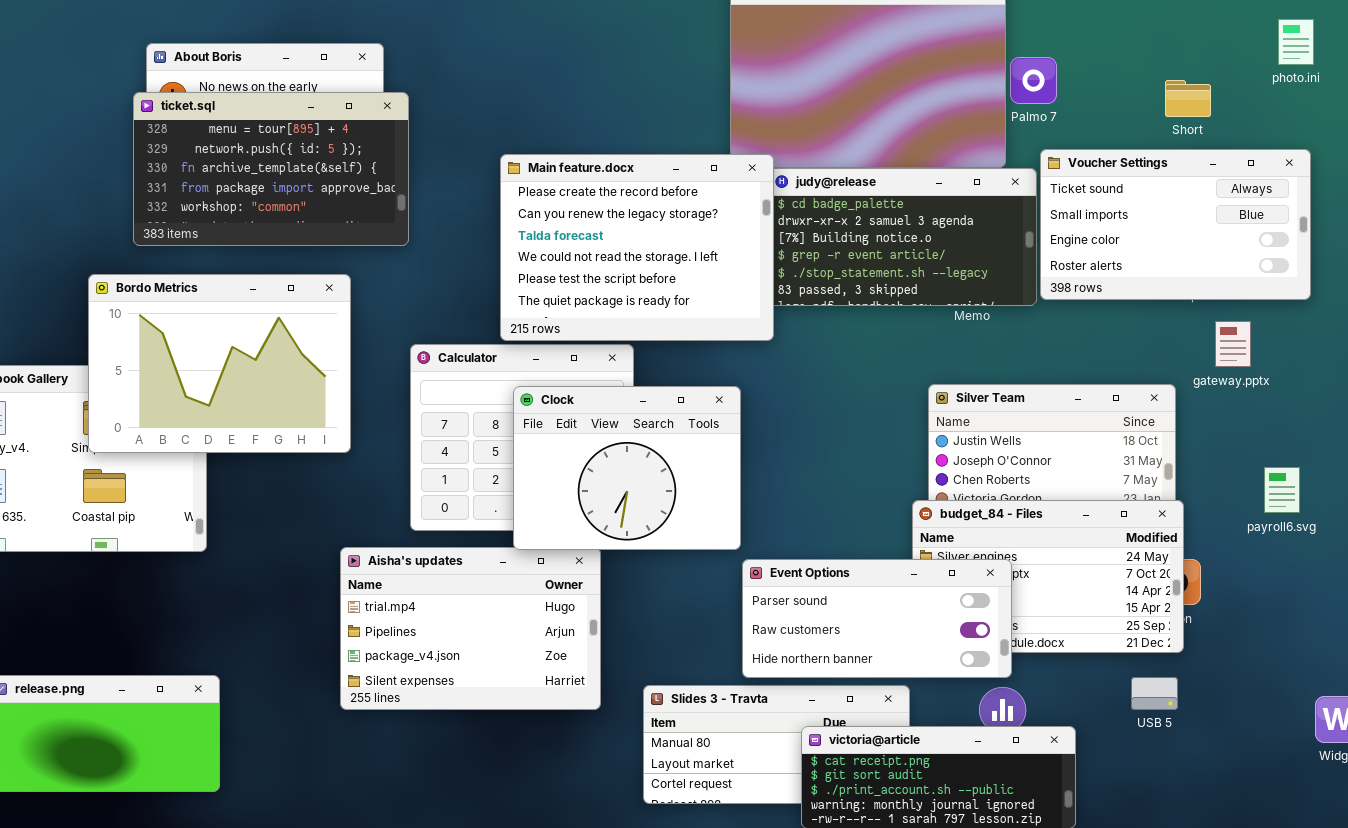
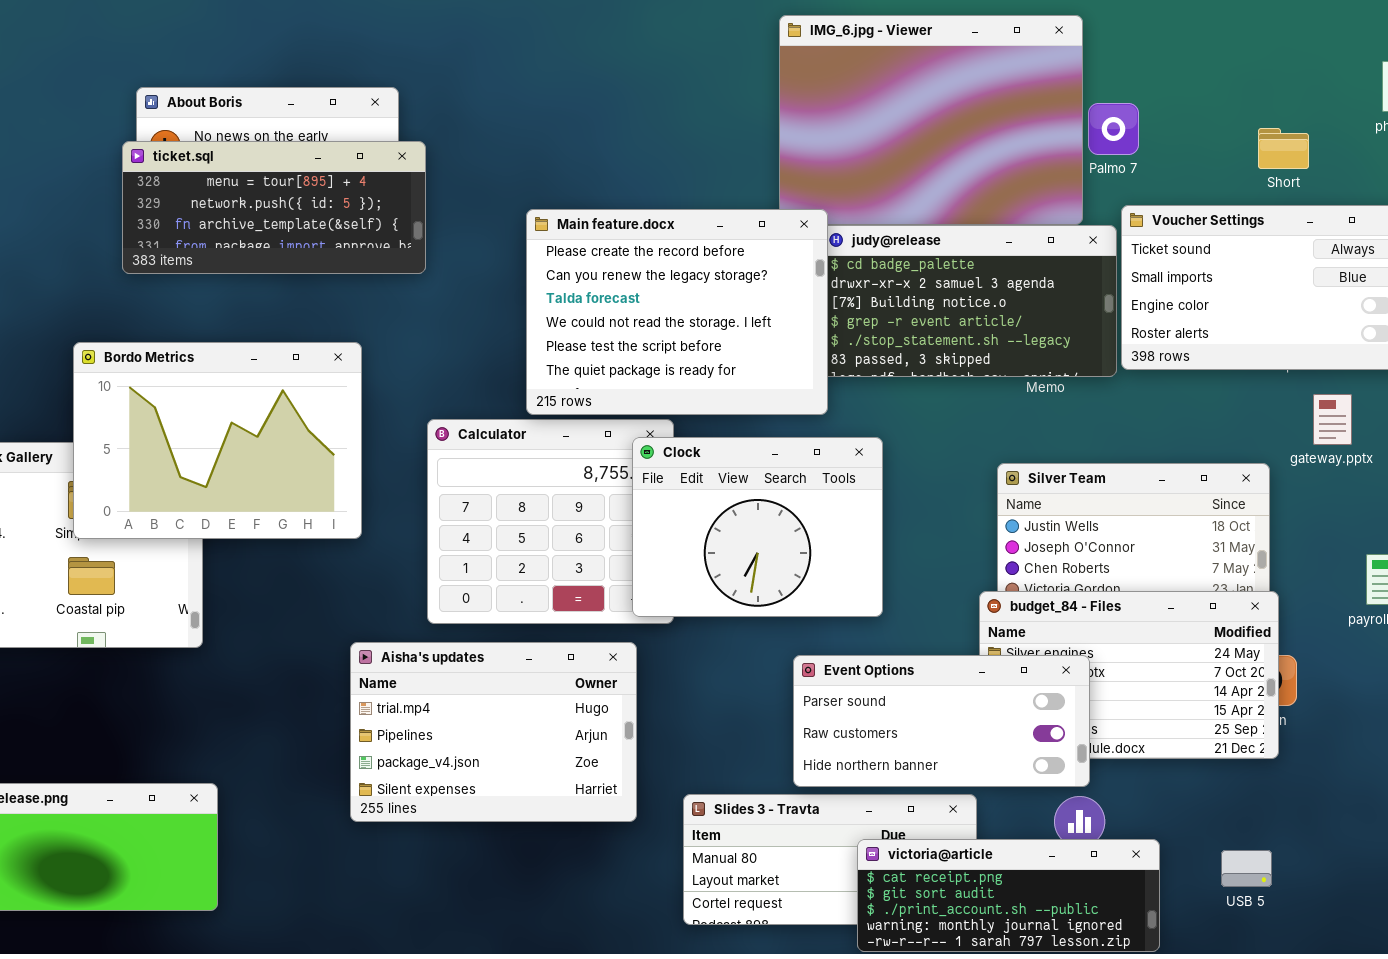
ticket.sql: [133,92,409,246] -> [122,141,426,274], resized
Clock: [513,386,741,550] -> [632,437,883,617], moved
USB 5: [1131,677,1178,710] -> [1221,850,1272,887], moved

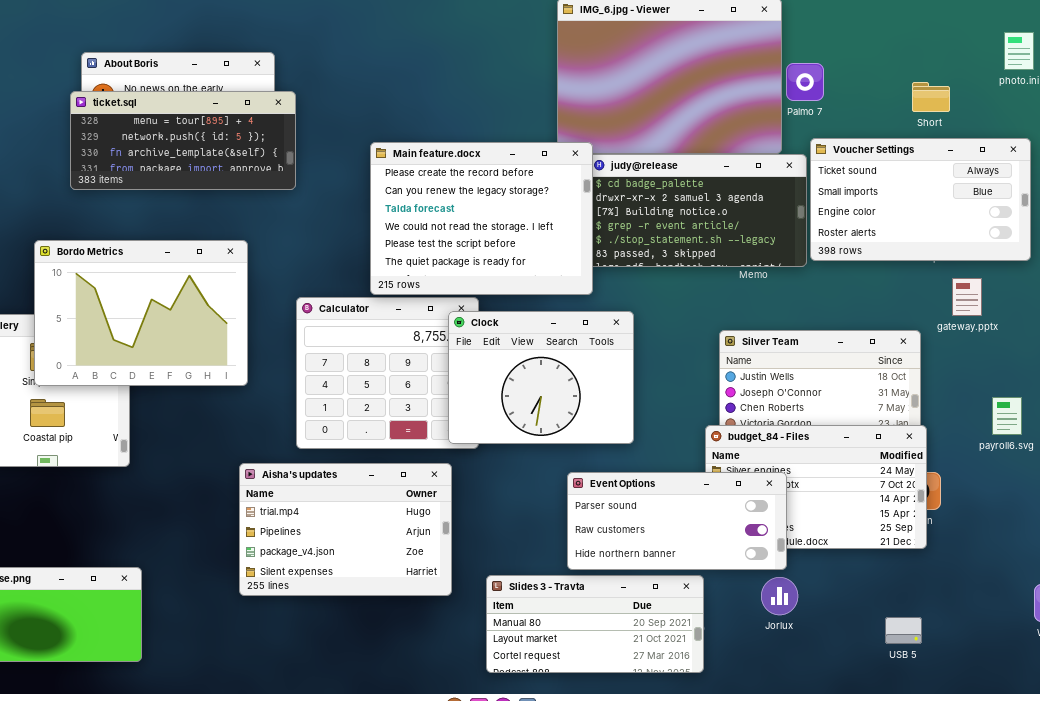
victoria@article: [857,839,1160,952] -> none, closed

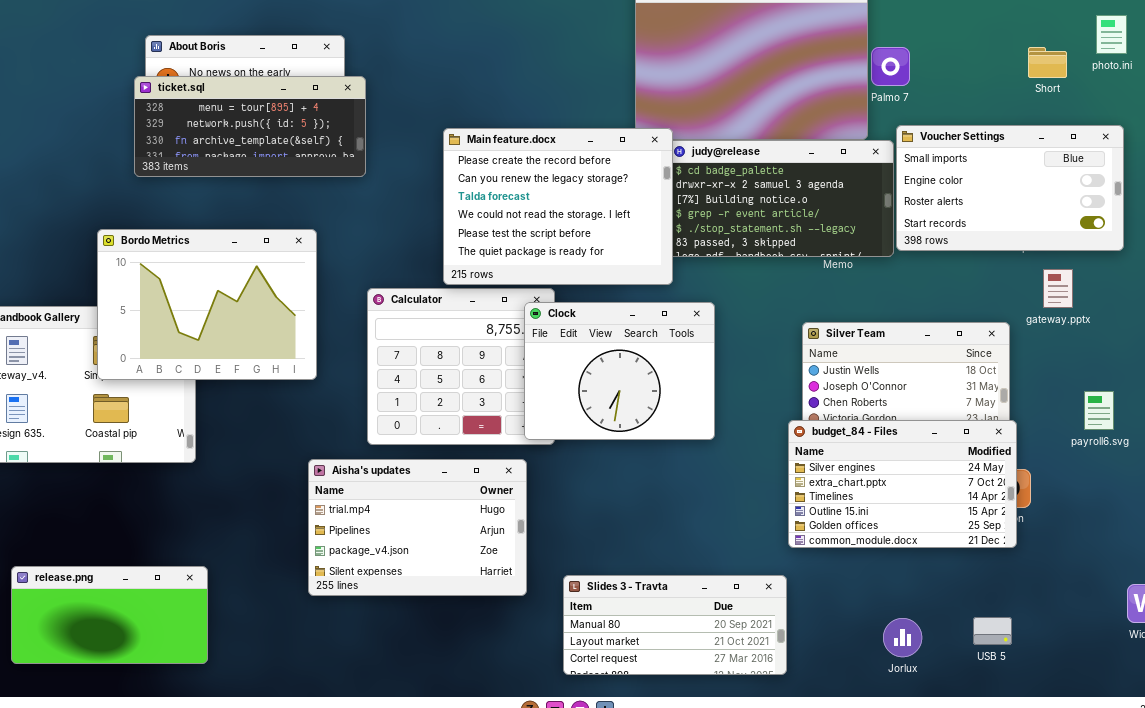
Short: [912,82,950,112] -> [1028,47,1067,78], moved
Voucher Settings: [810,138,1031,261] -> [896,125,1124,251], scrolled down 1 row
Event Options: [567,472,787,570] -> none, closed
Jorlux: [761,577,798,615] -> [883,618,922,657], moved

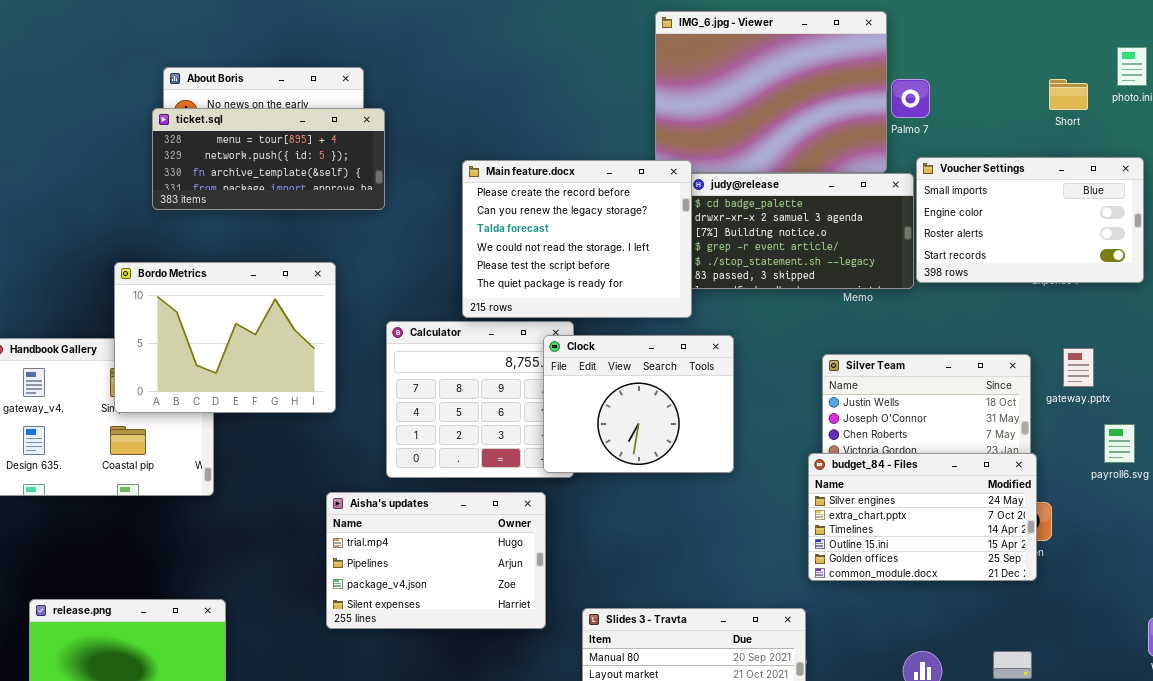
gateway.pptx: [1043,269,1073,308] -> [1063,348,1094,387], moved

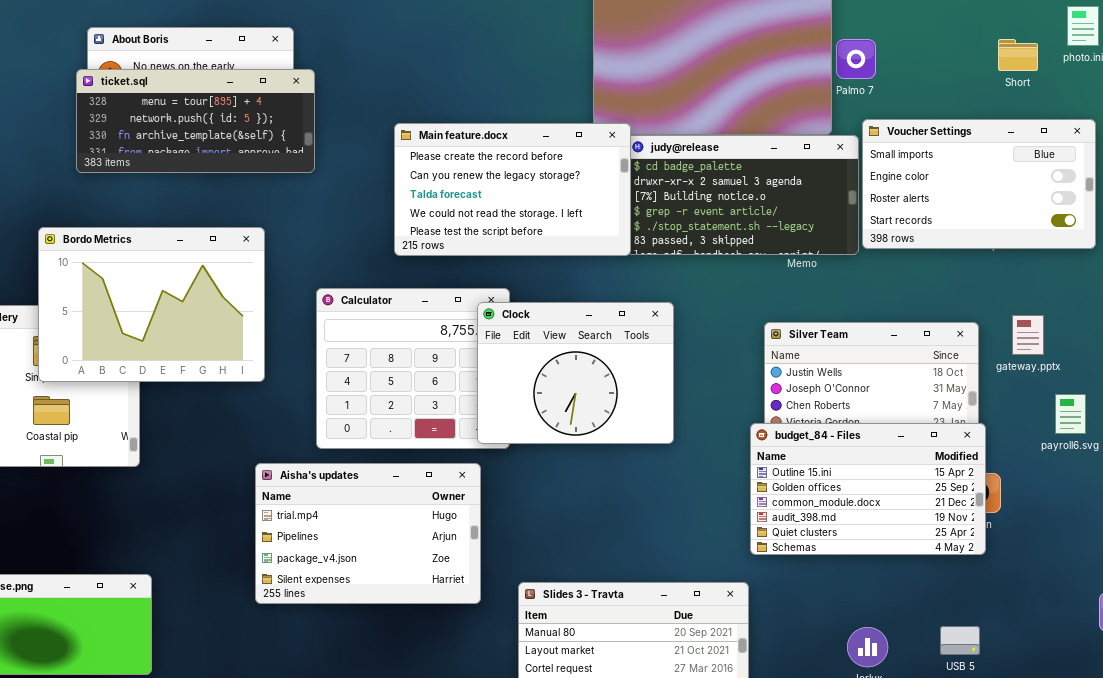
Main feature.docx: [462,160,692,318] -> [394,123,631,256], resized
budget_84 - Files: [808,453,1037,581] -> [750,423,986,555], scrolled down 3 rows

